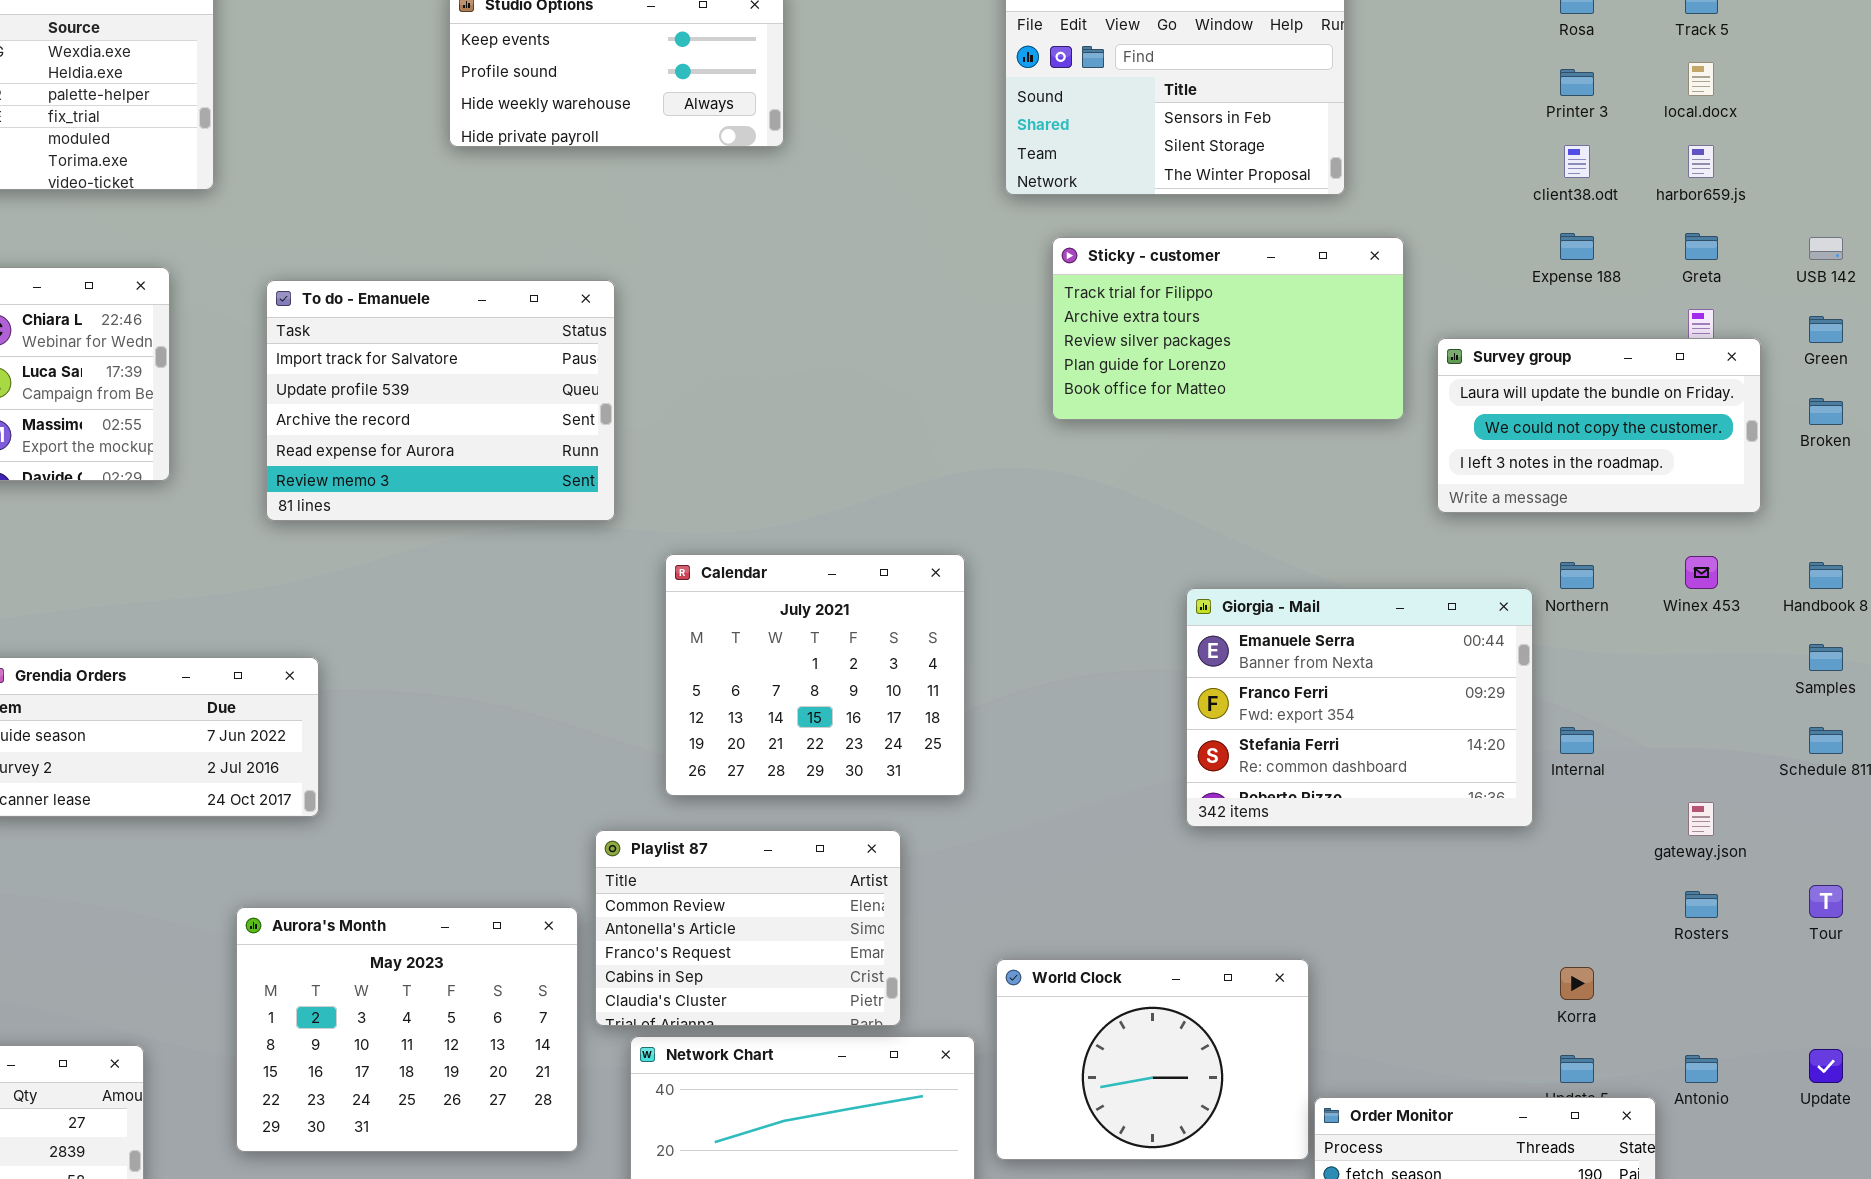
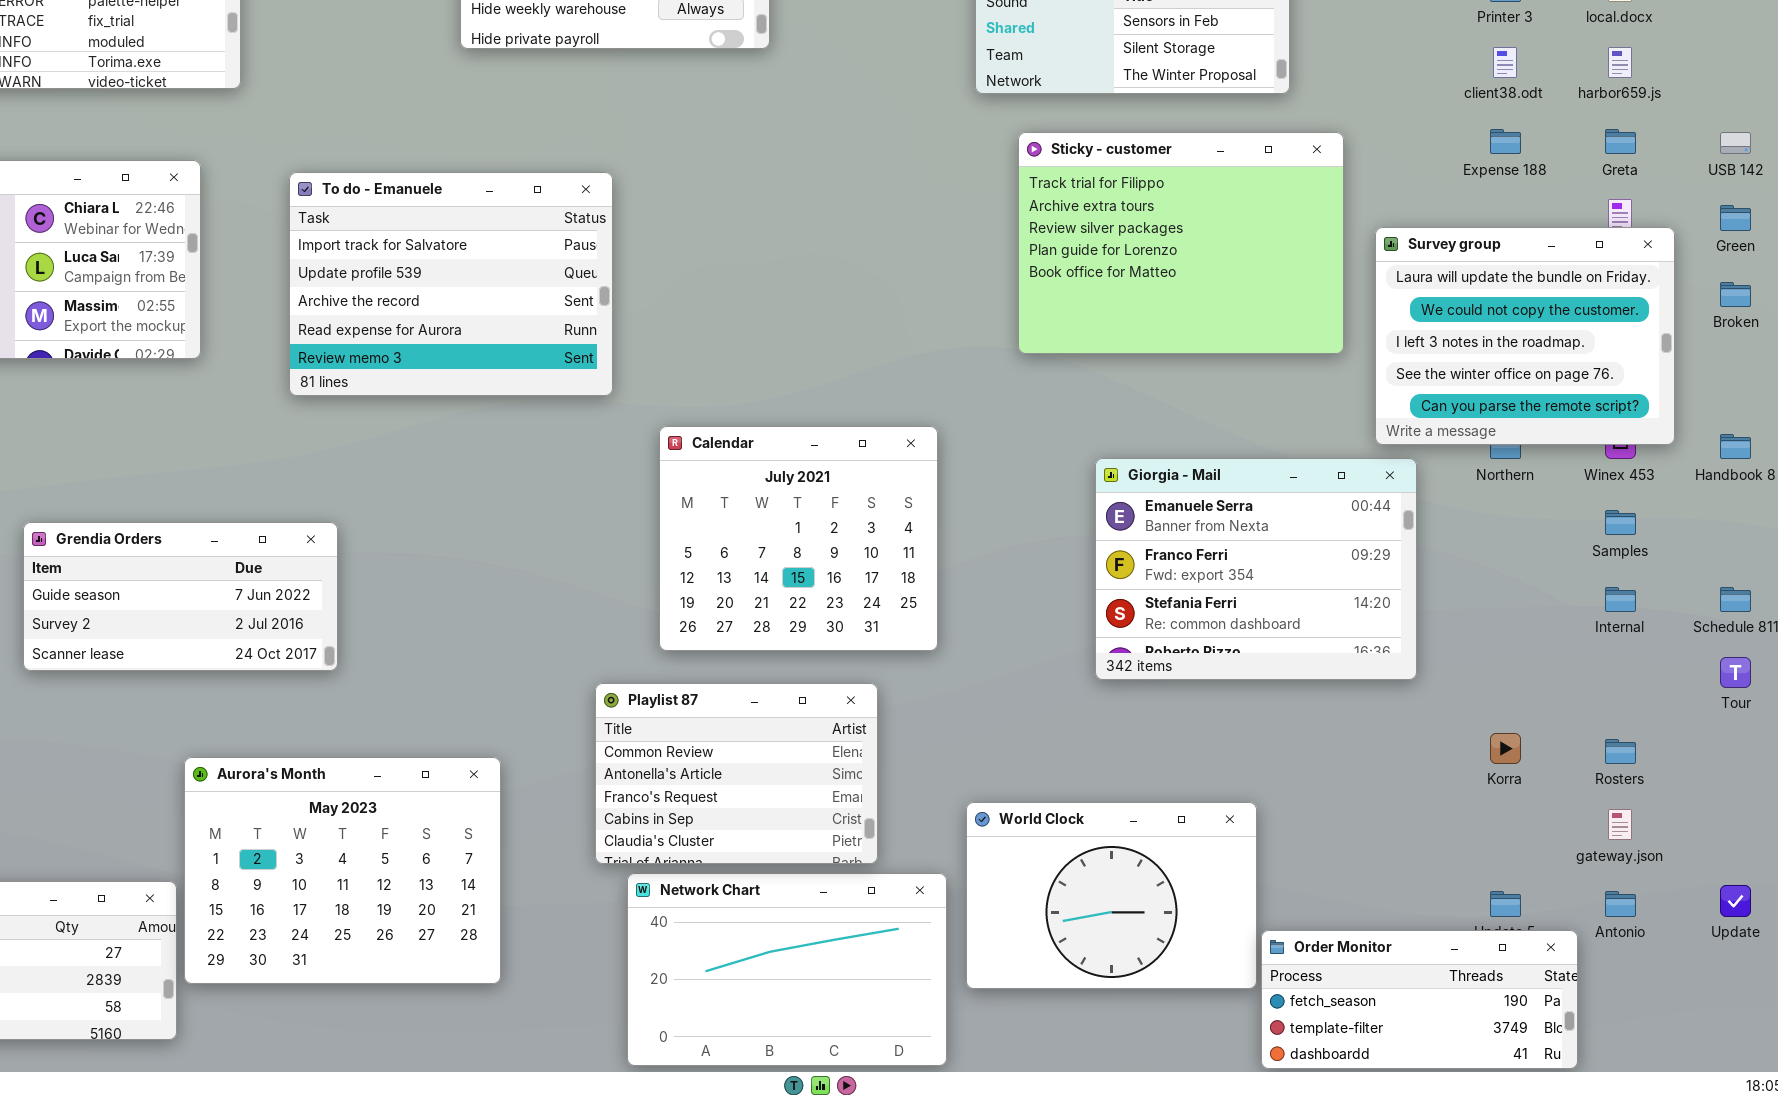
Sticky - customer: [1052,237,1404,420] -> [1018,132,1344,354], resized
Survey group: [1437,338,1761,513] -> [1375,227,1675,445], resized
Giorgia - Mail: [1186,588,1533,827] -> [1095,458,1417,680], moved
Samples: [1809,644,1843,671] -> [1605,510,1636,535], moved
Internal: [1560,727,1594,754] -> [1605,587,1636,612], moved
gateway.json: [1688,802,1714,836] -> [1608,809,1632,840], moved
Tour: [1809,885,1843,918] -> [1720,657,1751,688], moved
Aurora's Month: [236,907,578,1152] -> [184,757,501,984], moved
Korra: [1560,967,1594,1000] -> [1490,733,1521,764], moved

